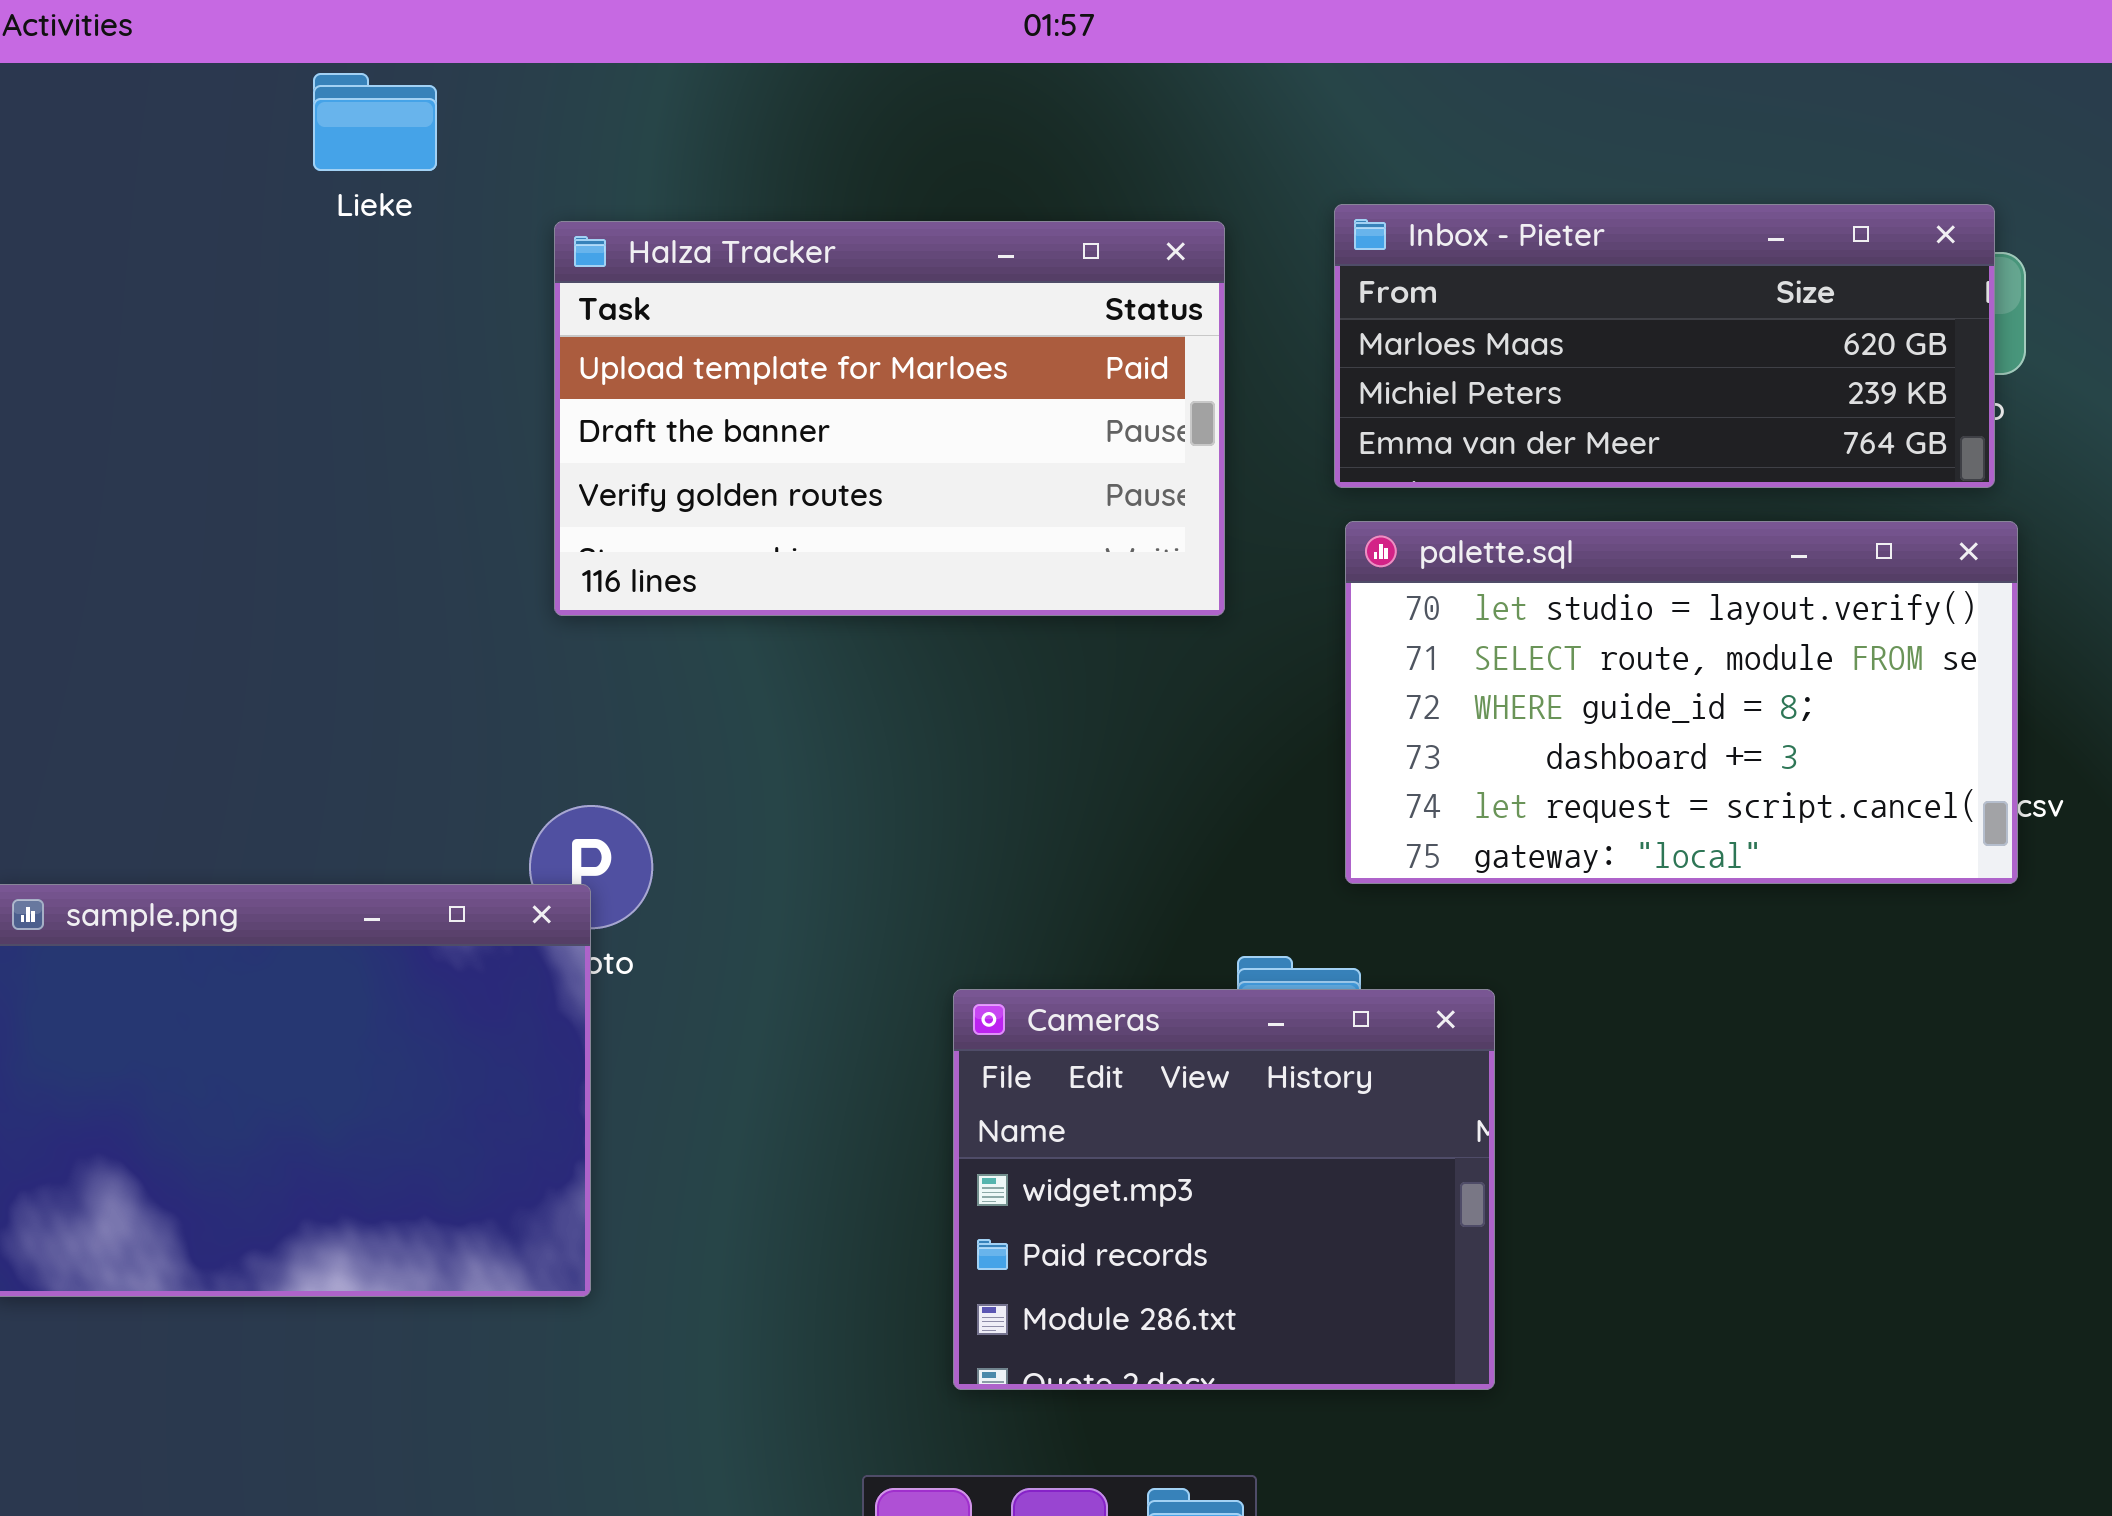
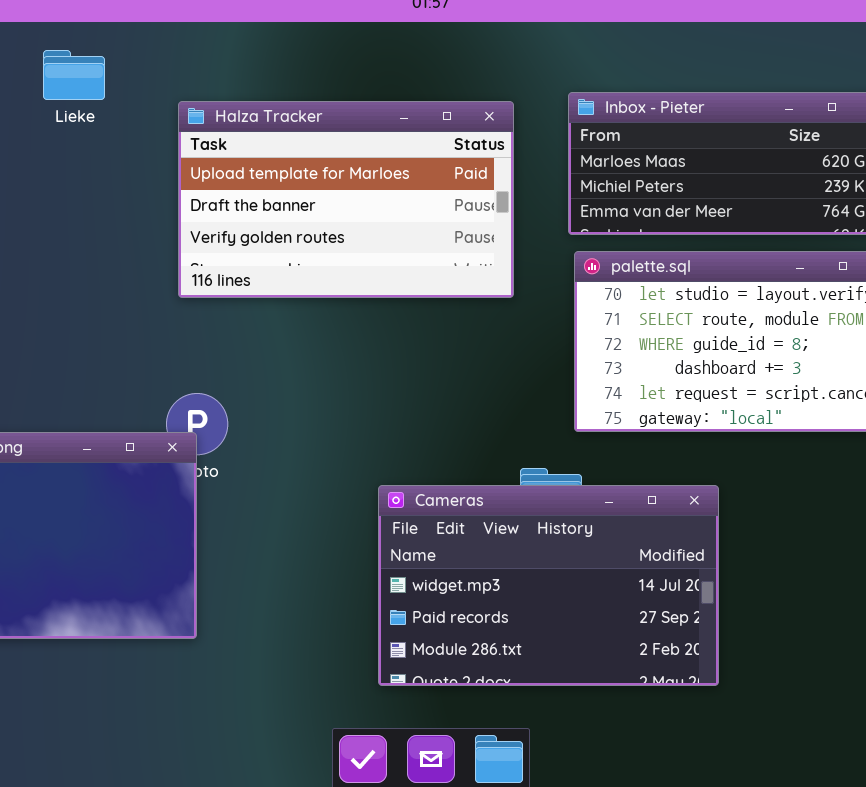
Lieke: [313,73,437,171] -> [43,50,105,100], moved
Cameras: [953,989,1495,1390] -> [378,485,719,686], resized

